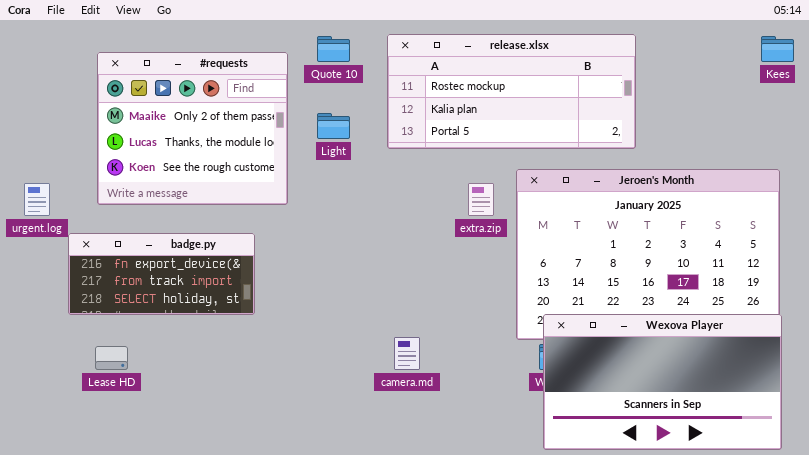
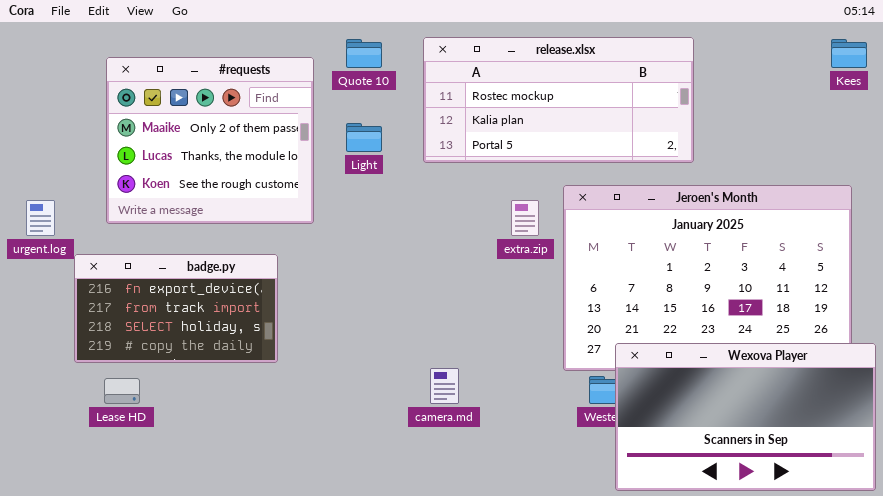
badge.py: [68,233,255,315] -> [74,254,278,363], resized
Wexova Player: [543,314,782,450] -> [615,343,876,491], moved

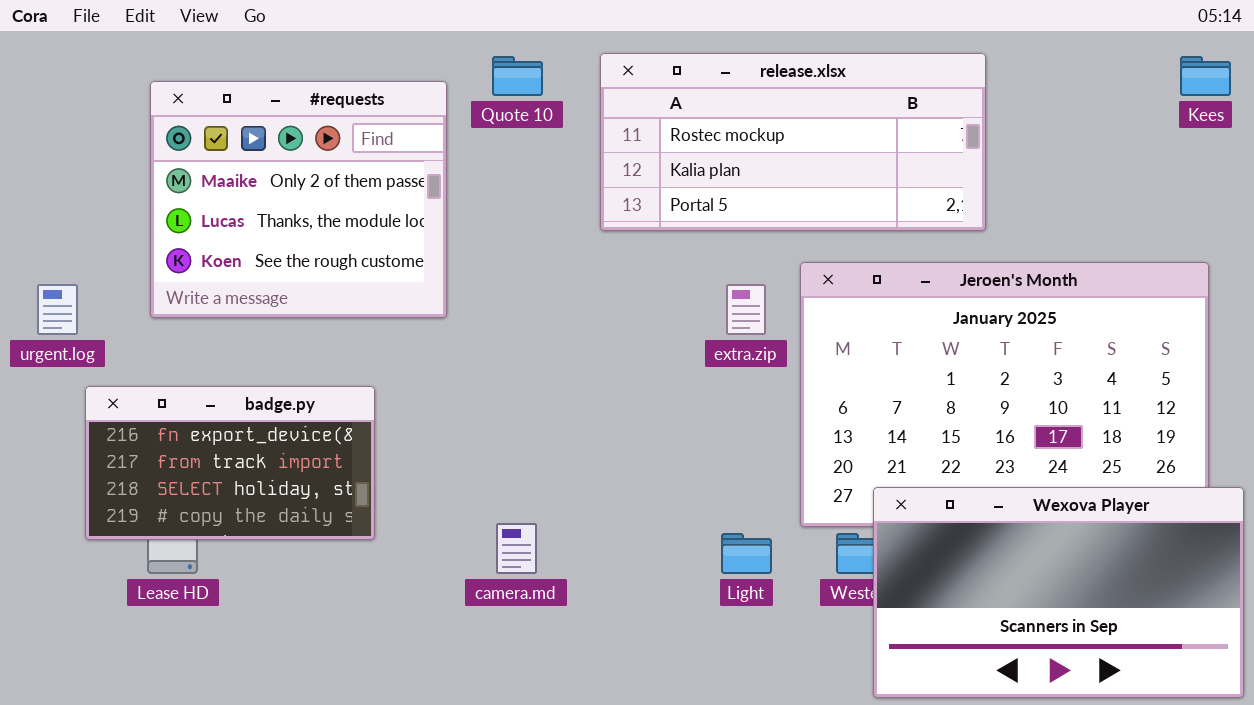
Light: [346,123,382,152] -> [721,533,772,574], moved
badge.py: [74,254,278,363] -> [85,386,375,540], moved
camera.md: [430,368,459,404] -> [496,523,537,574], moved

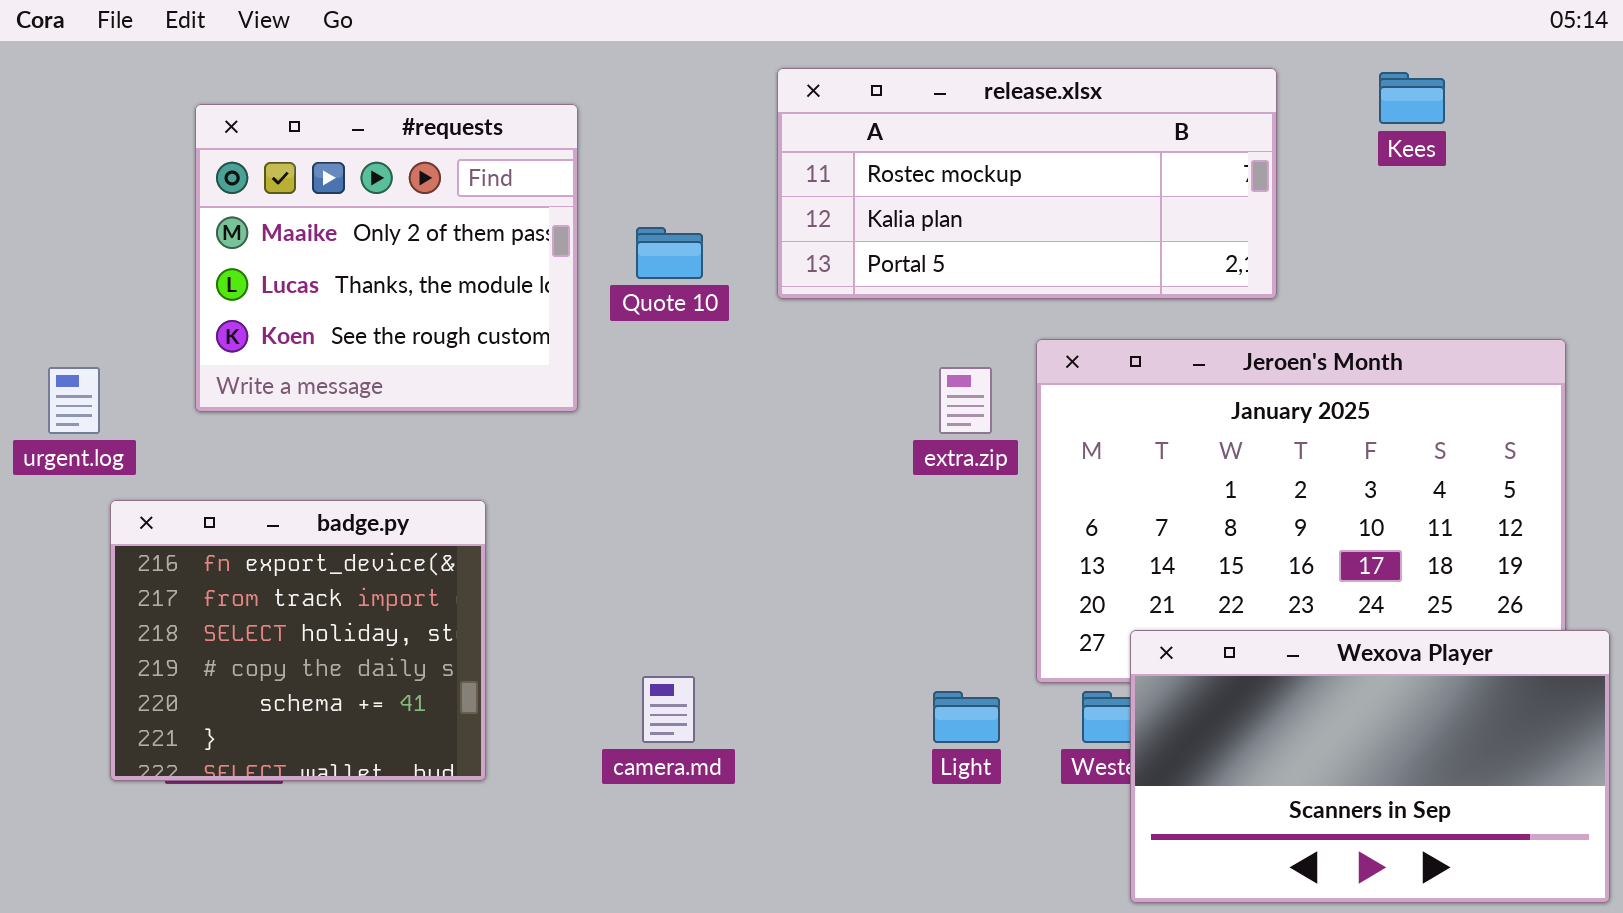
Quote 10: [492,56,543,96] -> [636,227,703,279], moved
Kees: [1180,56,1231,96] -> [1379,72,1445,124], moved
badge.py: [85,386,375,540] -> [110,500,486,781], resized

